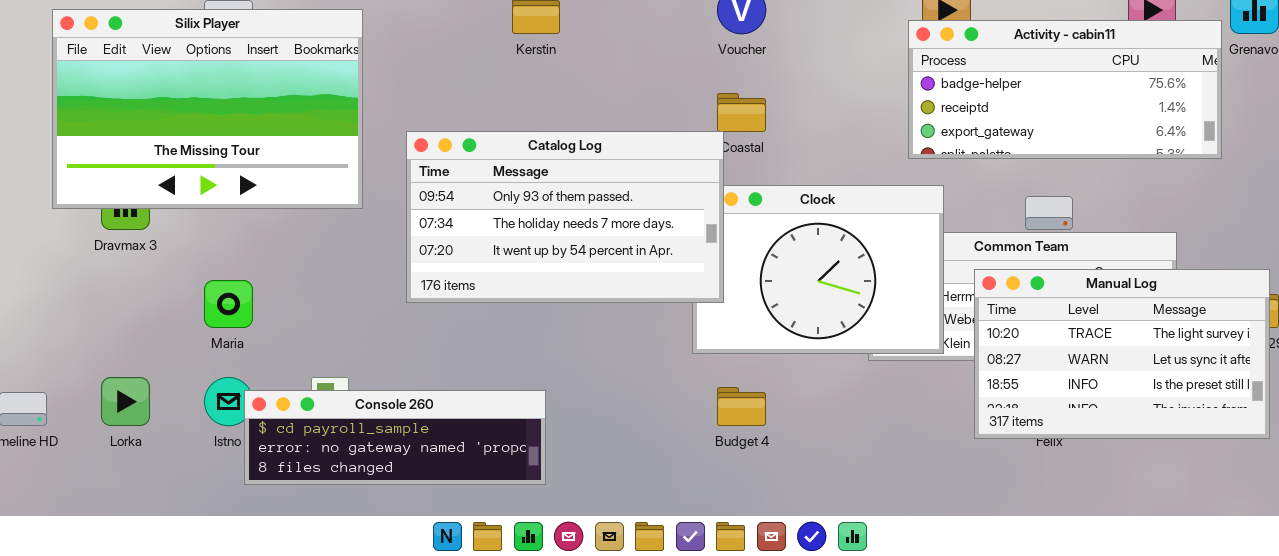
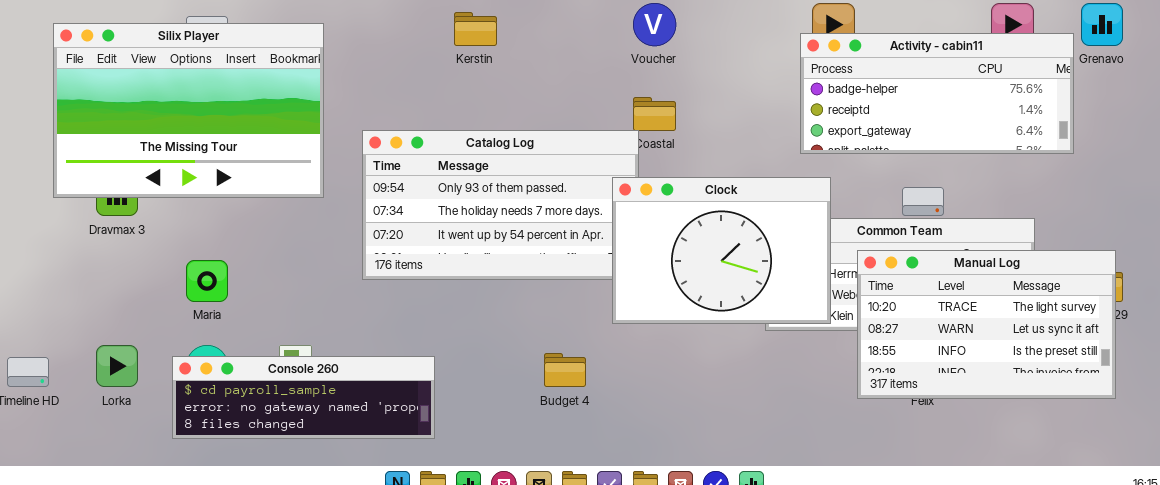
Clock: [692,185,944,354] -> [612,177,831,324], raised
Budget 4: [717,387,766,426] -> [544,353,586,387], moved
Console 260: [244,390,546,485] -> [172,356,435,439], moved

